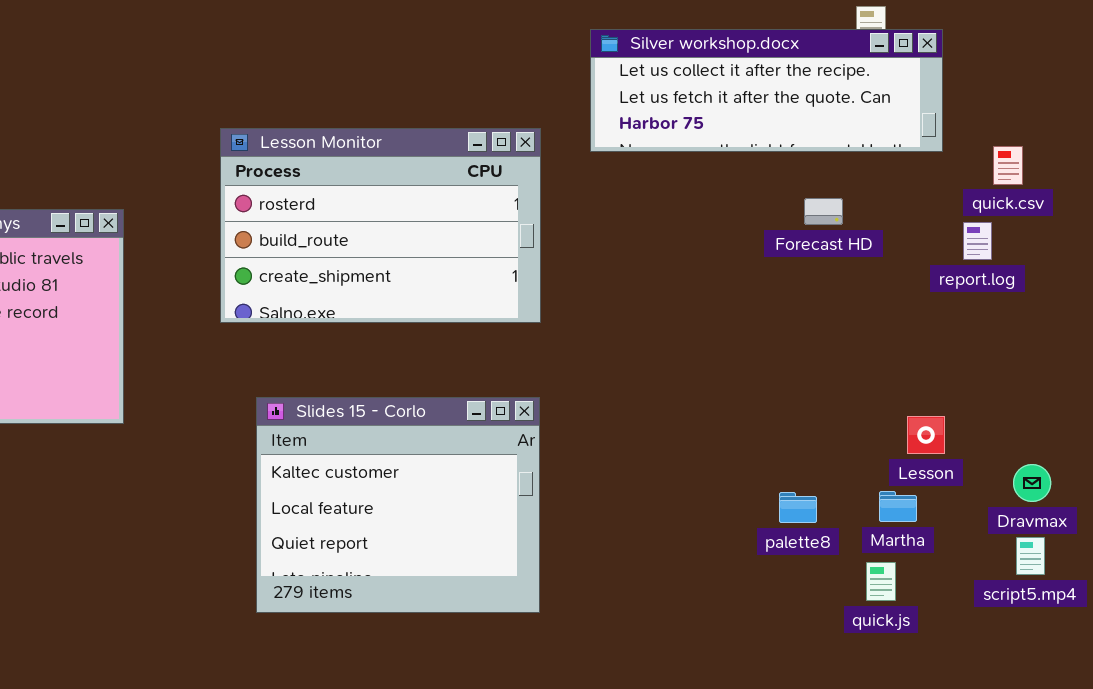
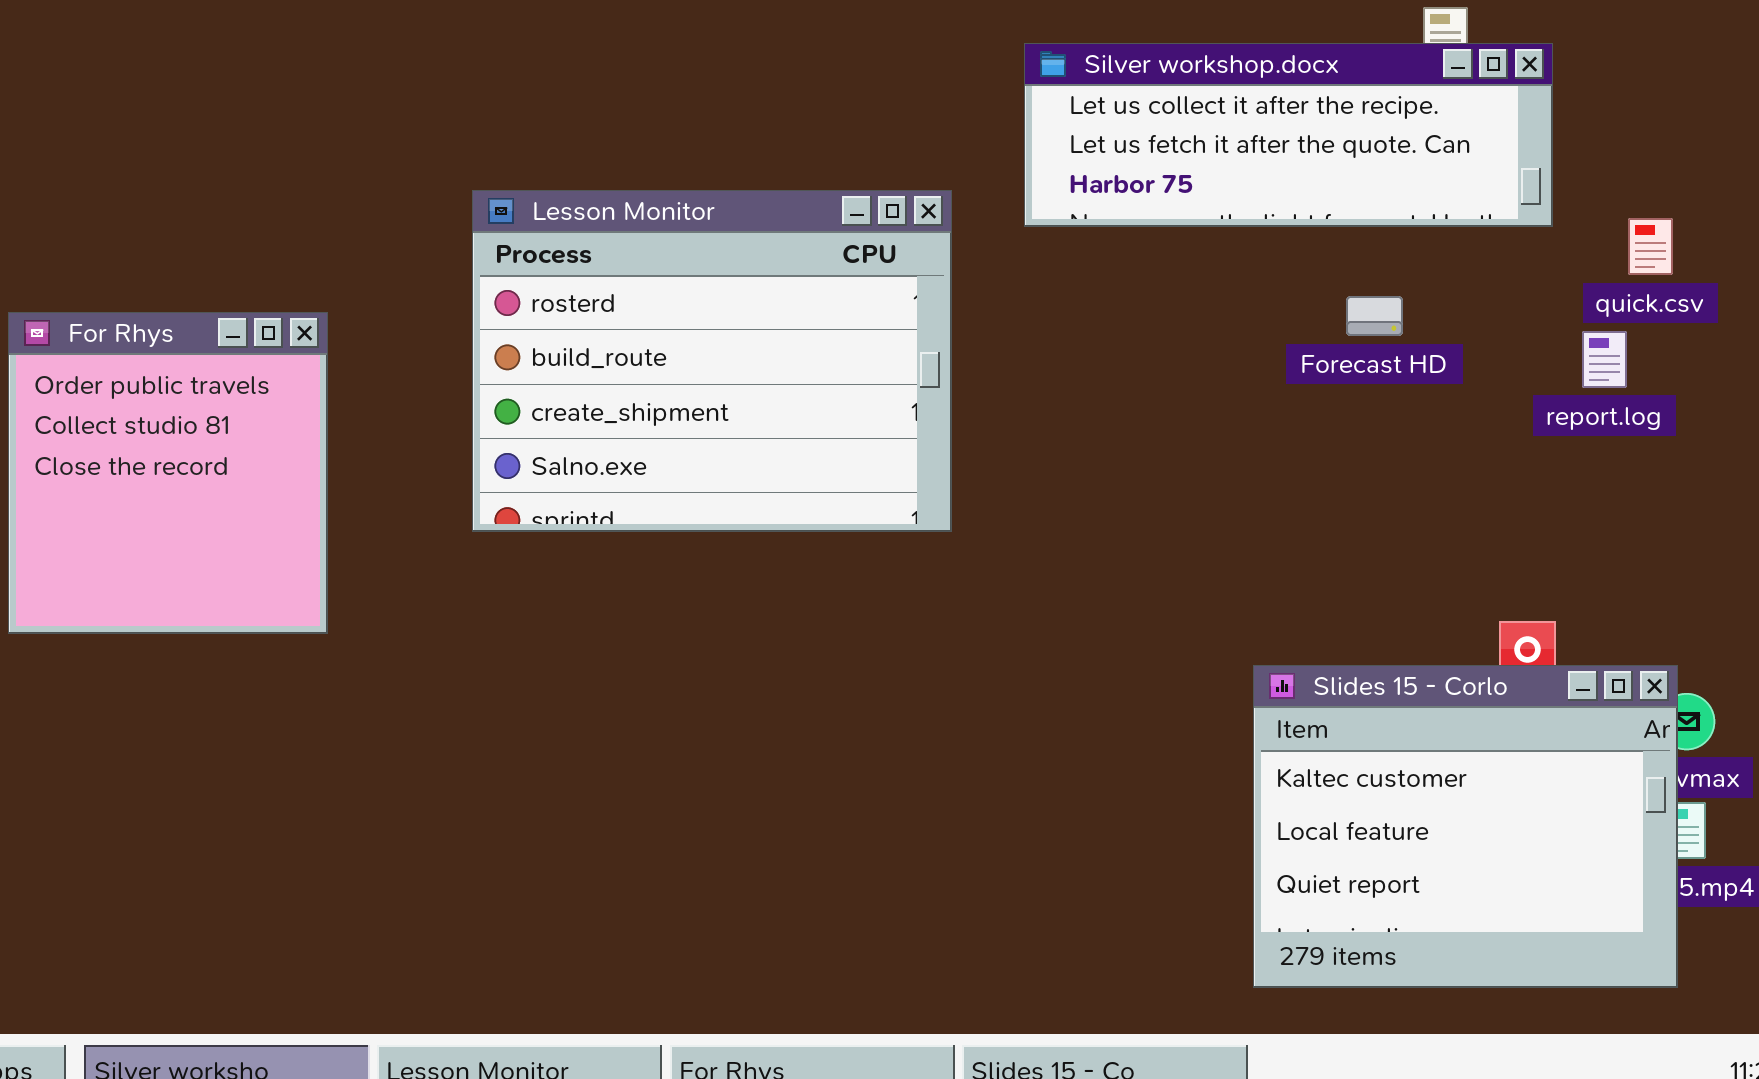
Lesson Monitor: [220,128,541,323] -> [472,190,952,532], resized
Slides 15 - Corlo: [256,397,540,613] -> [1253,665,1678,988], moved

